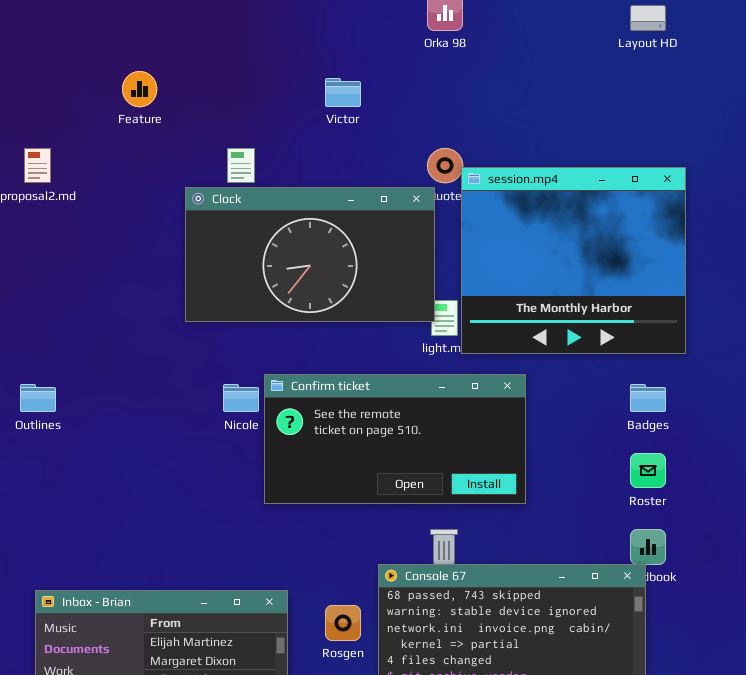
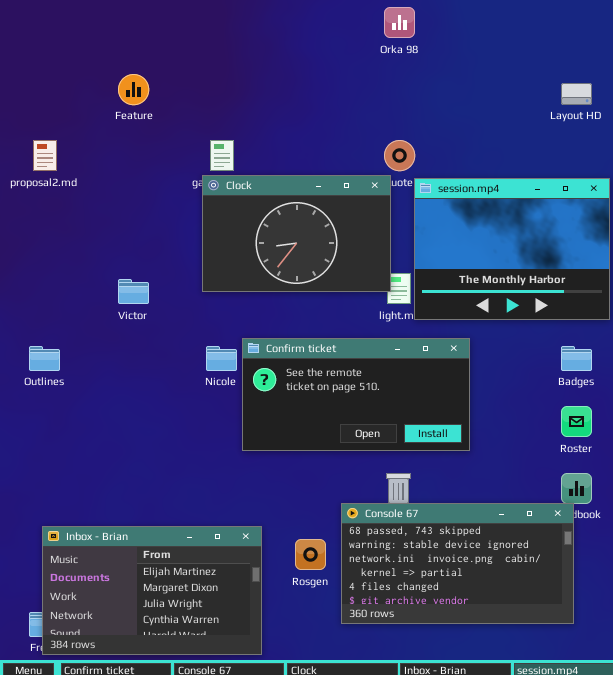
Layout HD: [630,5,666,31] -> [561,83,592,105], moved
Victor: [325,78,361,107] -> [118,279,149,304], moved
session.mp4: [461,167,686,354] -> [414,178,610,320], resized
Clock: [185,187,435,322] -> [202,175,391,292], resized

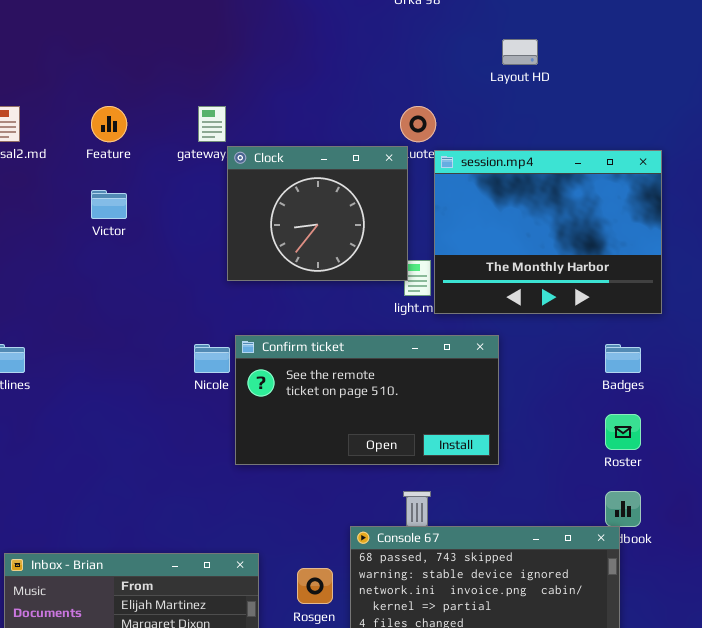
Feature: [118,74,149,105] -> [91,106,127,142], moved
Layout HD: [561,83,592,105] -> [502,39,538,65], moved
Clock: [202,175,391,292] -> [227,146,408,281], resized
Victor: [118,279,149,304] -> [91,190,127,219], moved

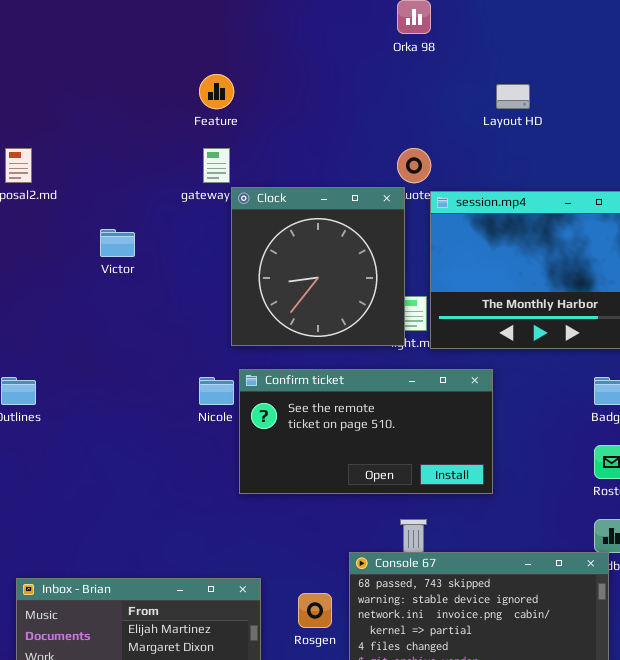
Feature: [91,106,127,142] -> [199,74,234,109], moved
Clock: [227,146,408,281] -> [231,187,405,346], resized

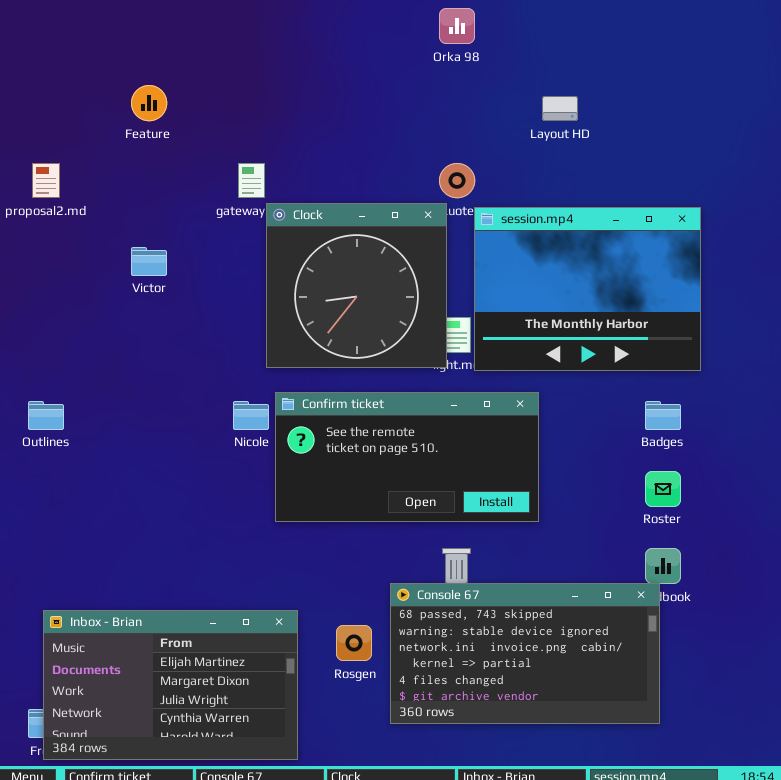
Feature: [199,74,234,109] -> [131,85,167,121], moved

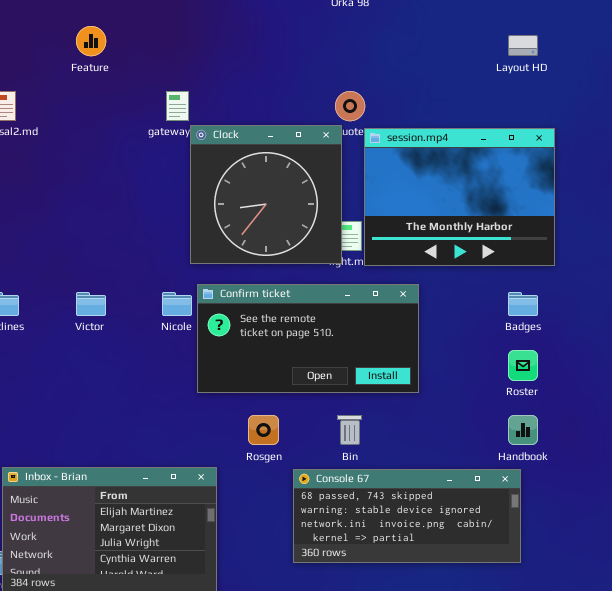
Layout HD: [542,96,578,121] -> [508,35,538,56], moved
Victor: [131,247,167,276] -> [76,292,106,316], moved
Console 67: [390,583,660,724] -> [293,469,521,563], resized
Rosgen: [336,625,372,661] -> [248,415,279,445], moved

